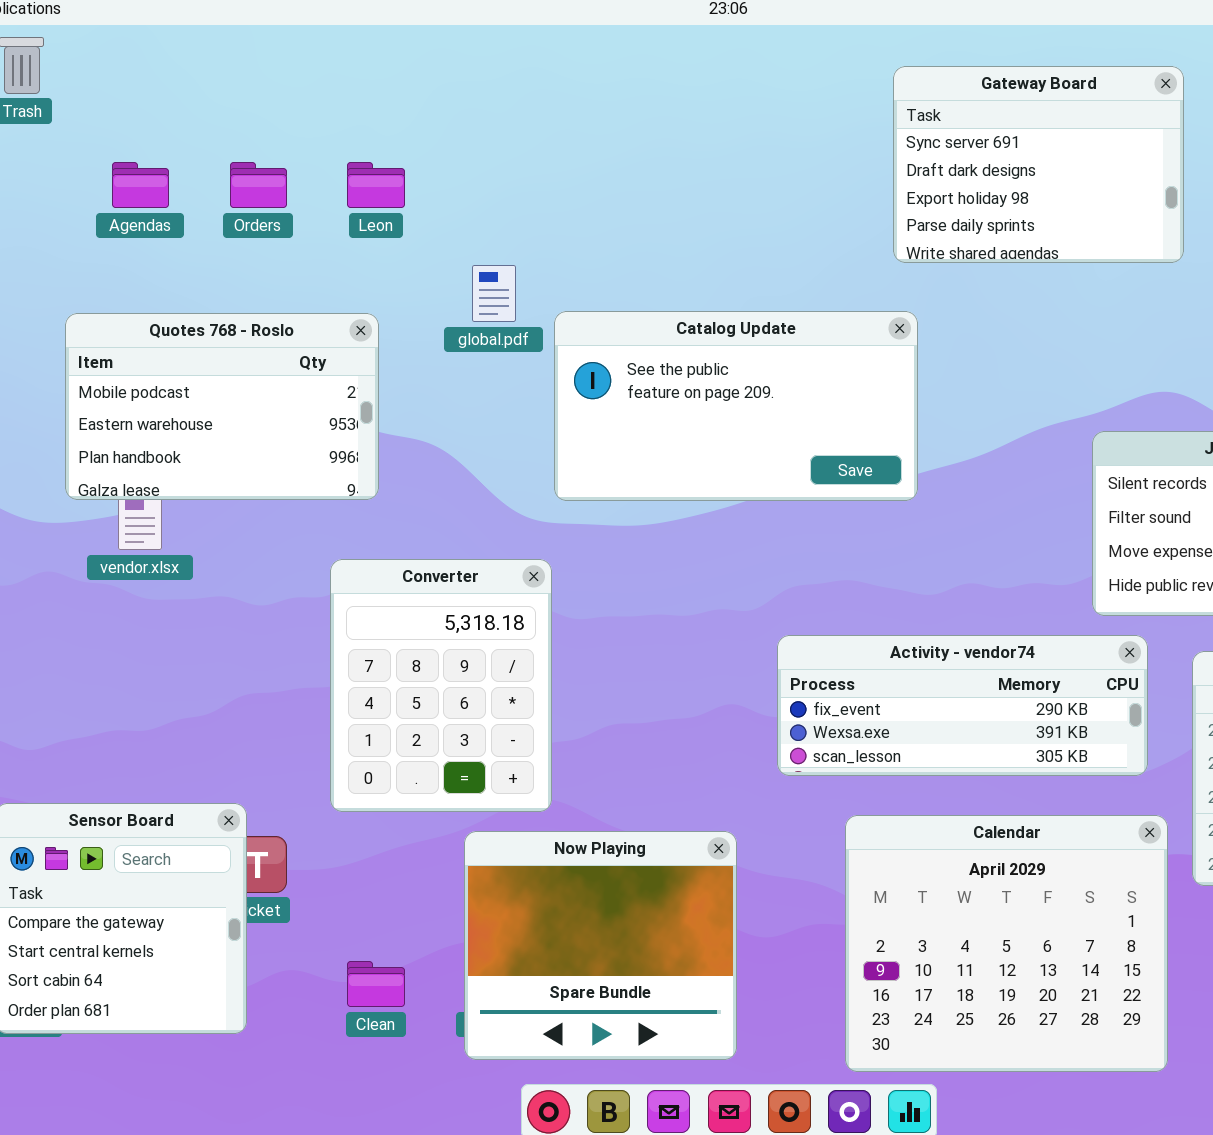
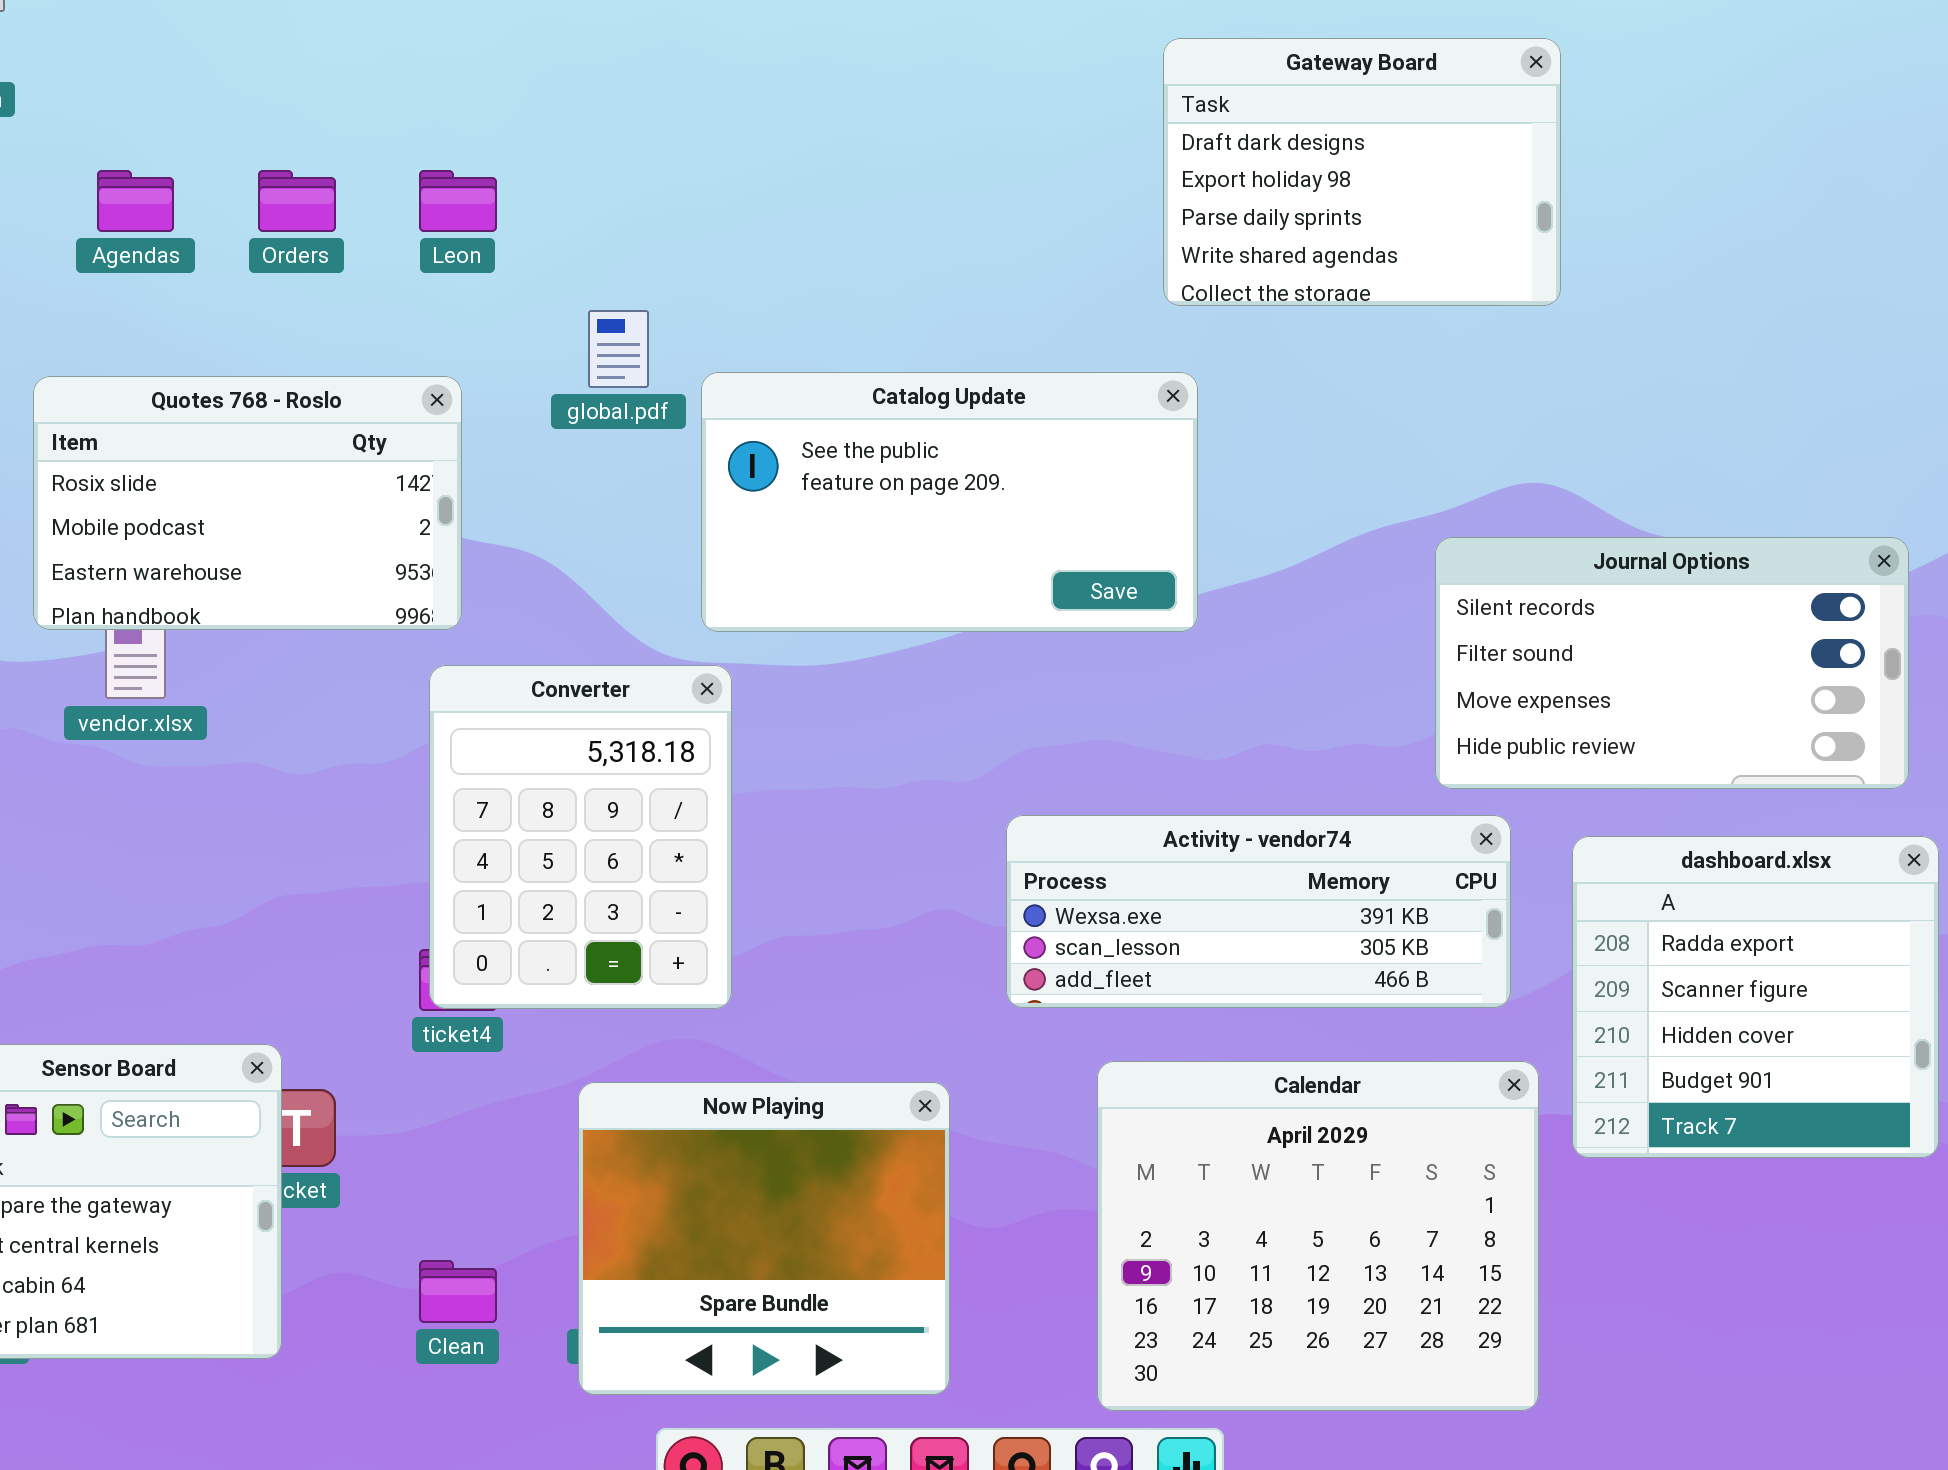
Gateway Board: [893,66,1184,263] -> [1163,38,1561,306], scrolled down 1 row
Quotes 768 - Roslo: [65,313,379,500] -> [33,376,462,630], scrolled up 1 row
Converter: [330,559,552,812] -> [429,665,732,1009], moved
Activity - vendor74: [777,635,1148,776] -> [1006,815,1511,1008], scrolled down 1 row

